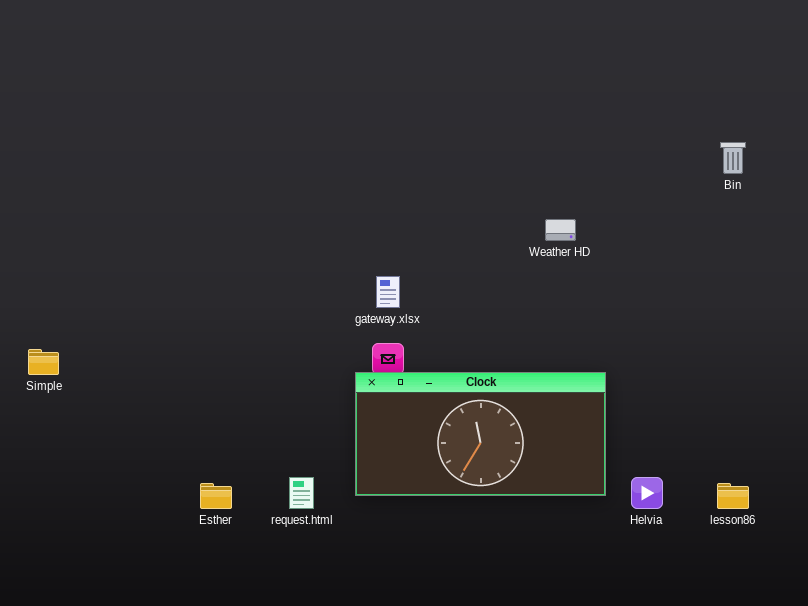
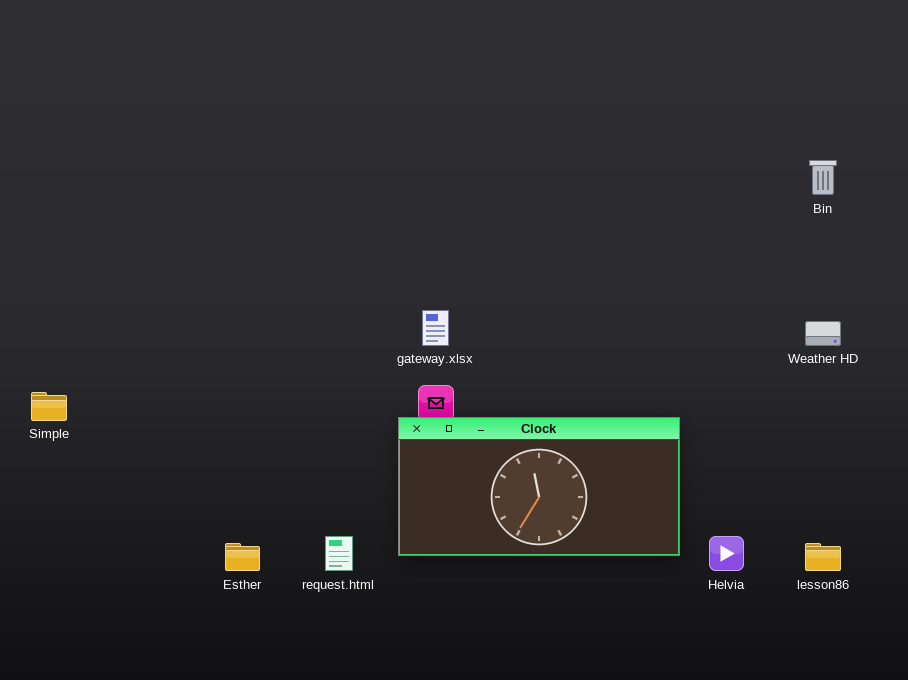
Weather HD: [545,219,576,241] -> [805,321,841,346], moved

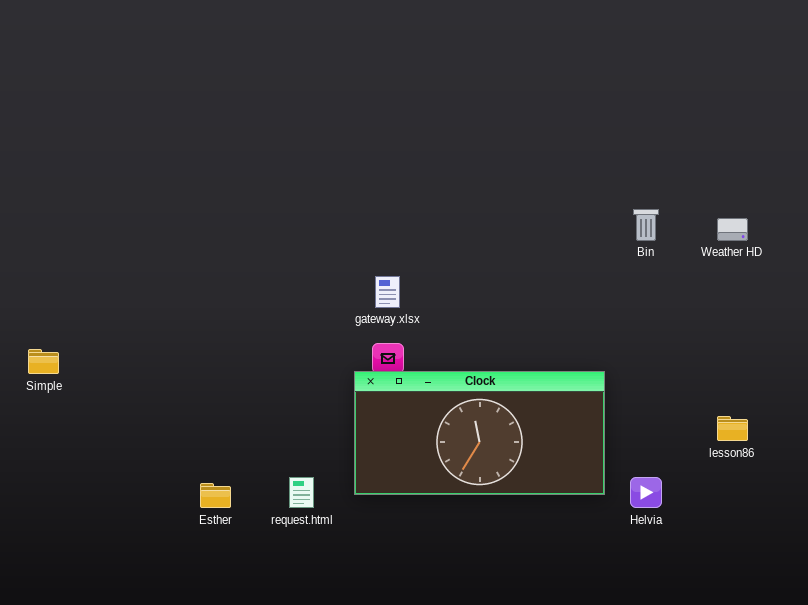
Bin: [809,160,837,195] -> [633,209,659,241], moved
Weather HD: [805,321,841,346] -> [717,218,748,241], moved
lesson86: [805,543,841,571] -> [717,416,748,441], moved

